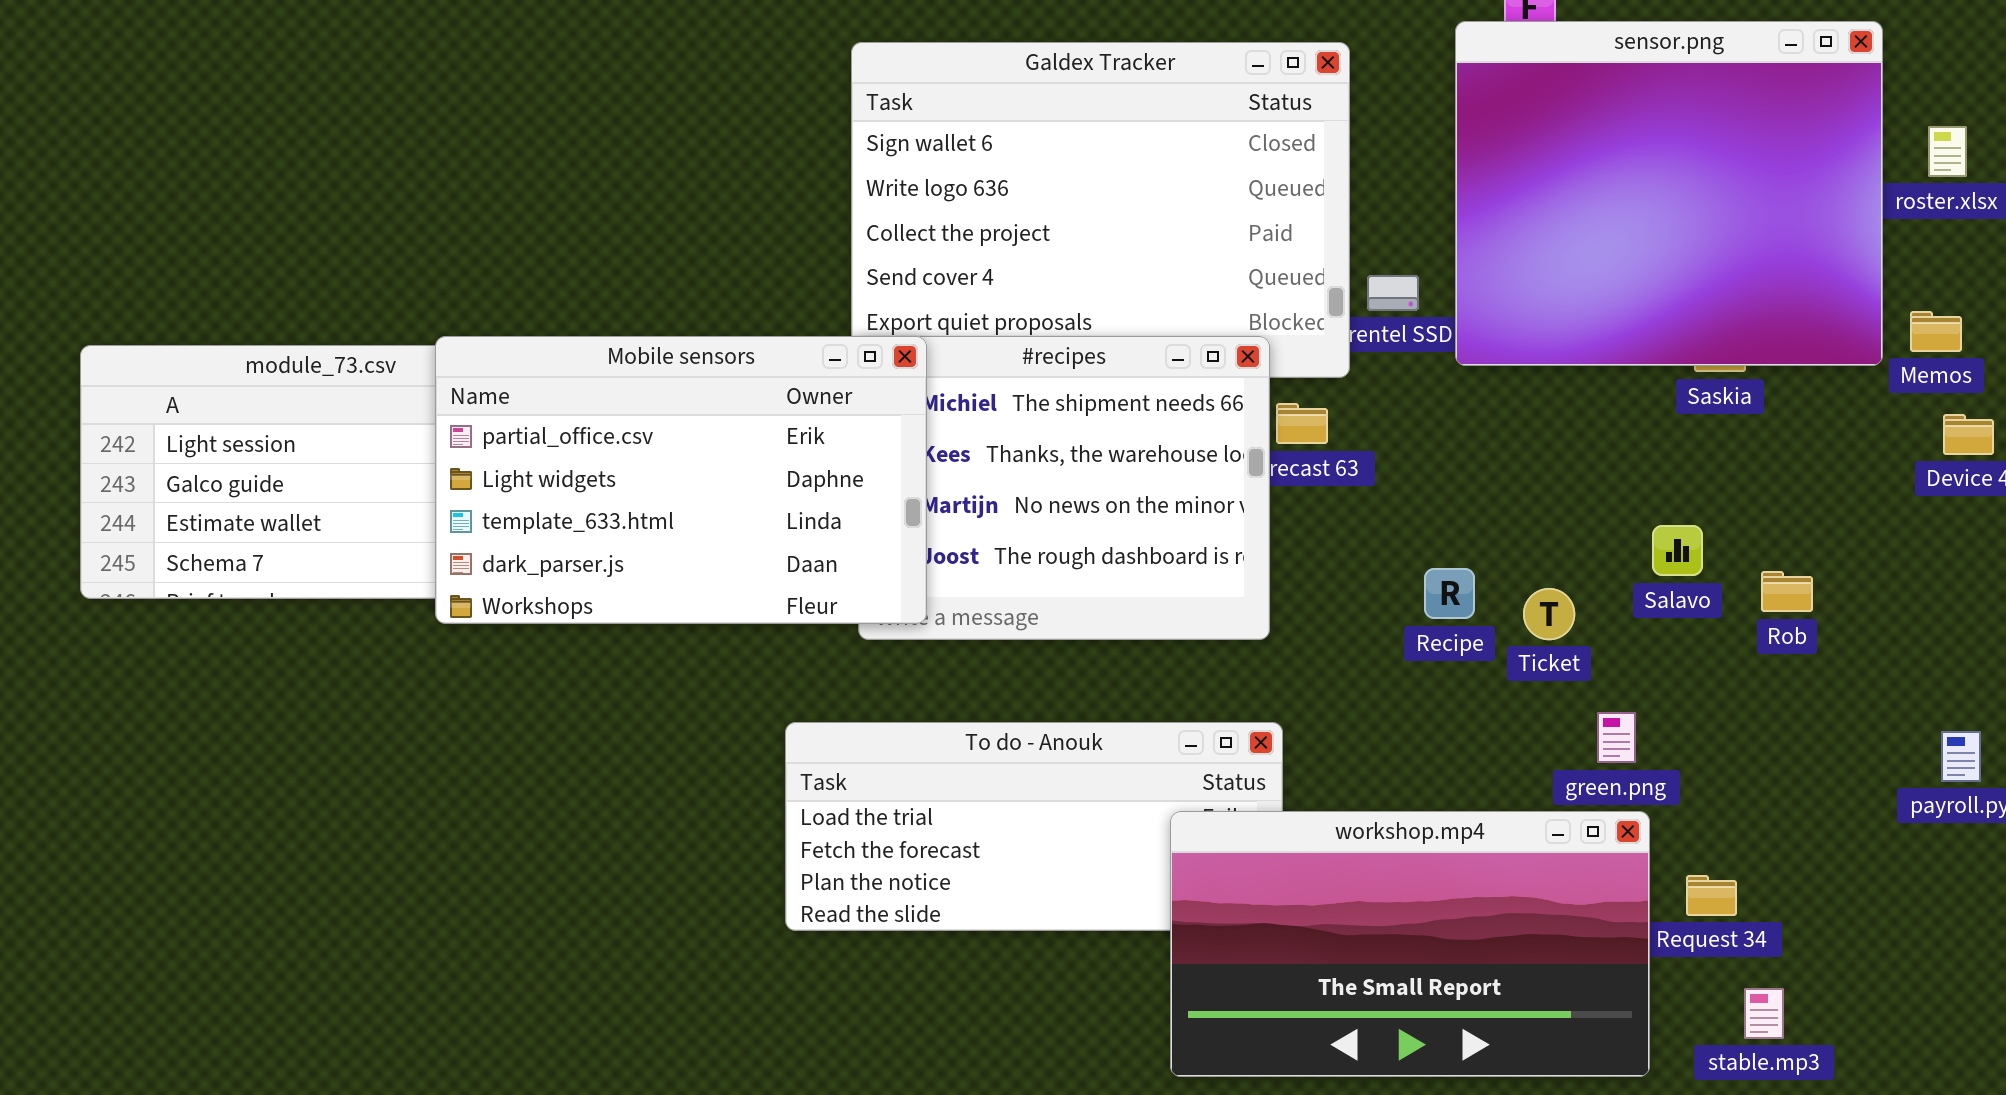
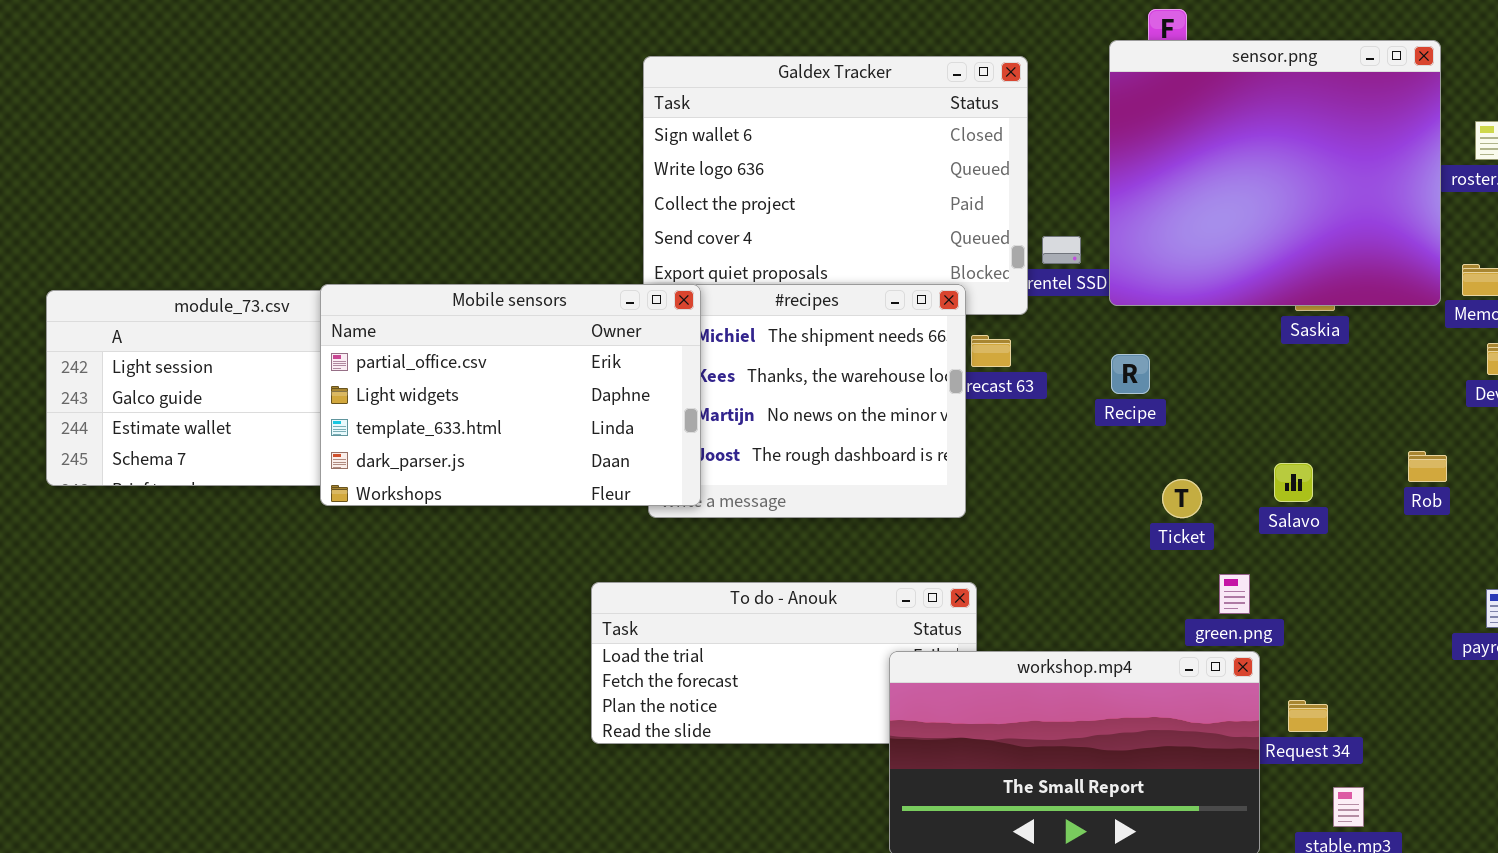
Salavo: [1652,525,1703,576] -> [1274,463,1313,502], moved
Recipe: [1424,568,1475,619] -> [1111,354,1150,394], moved
Rob: [1761,571,1813,612] -> [1408,451,1447,482], moved

